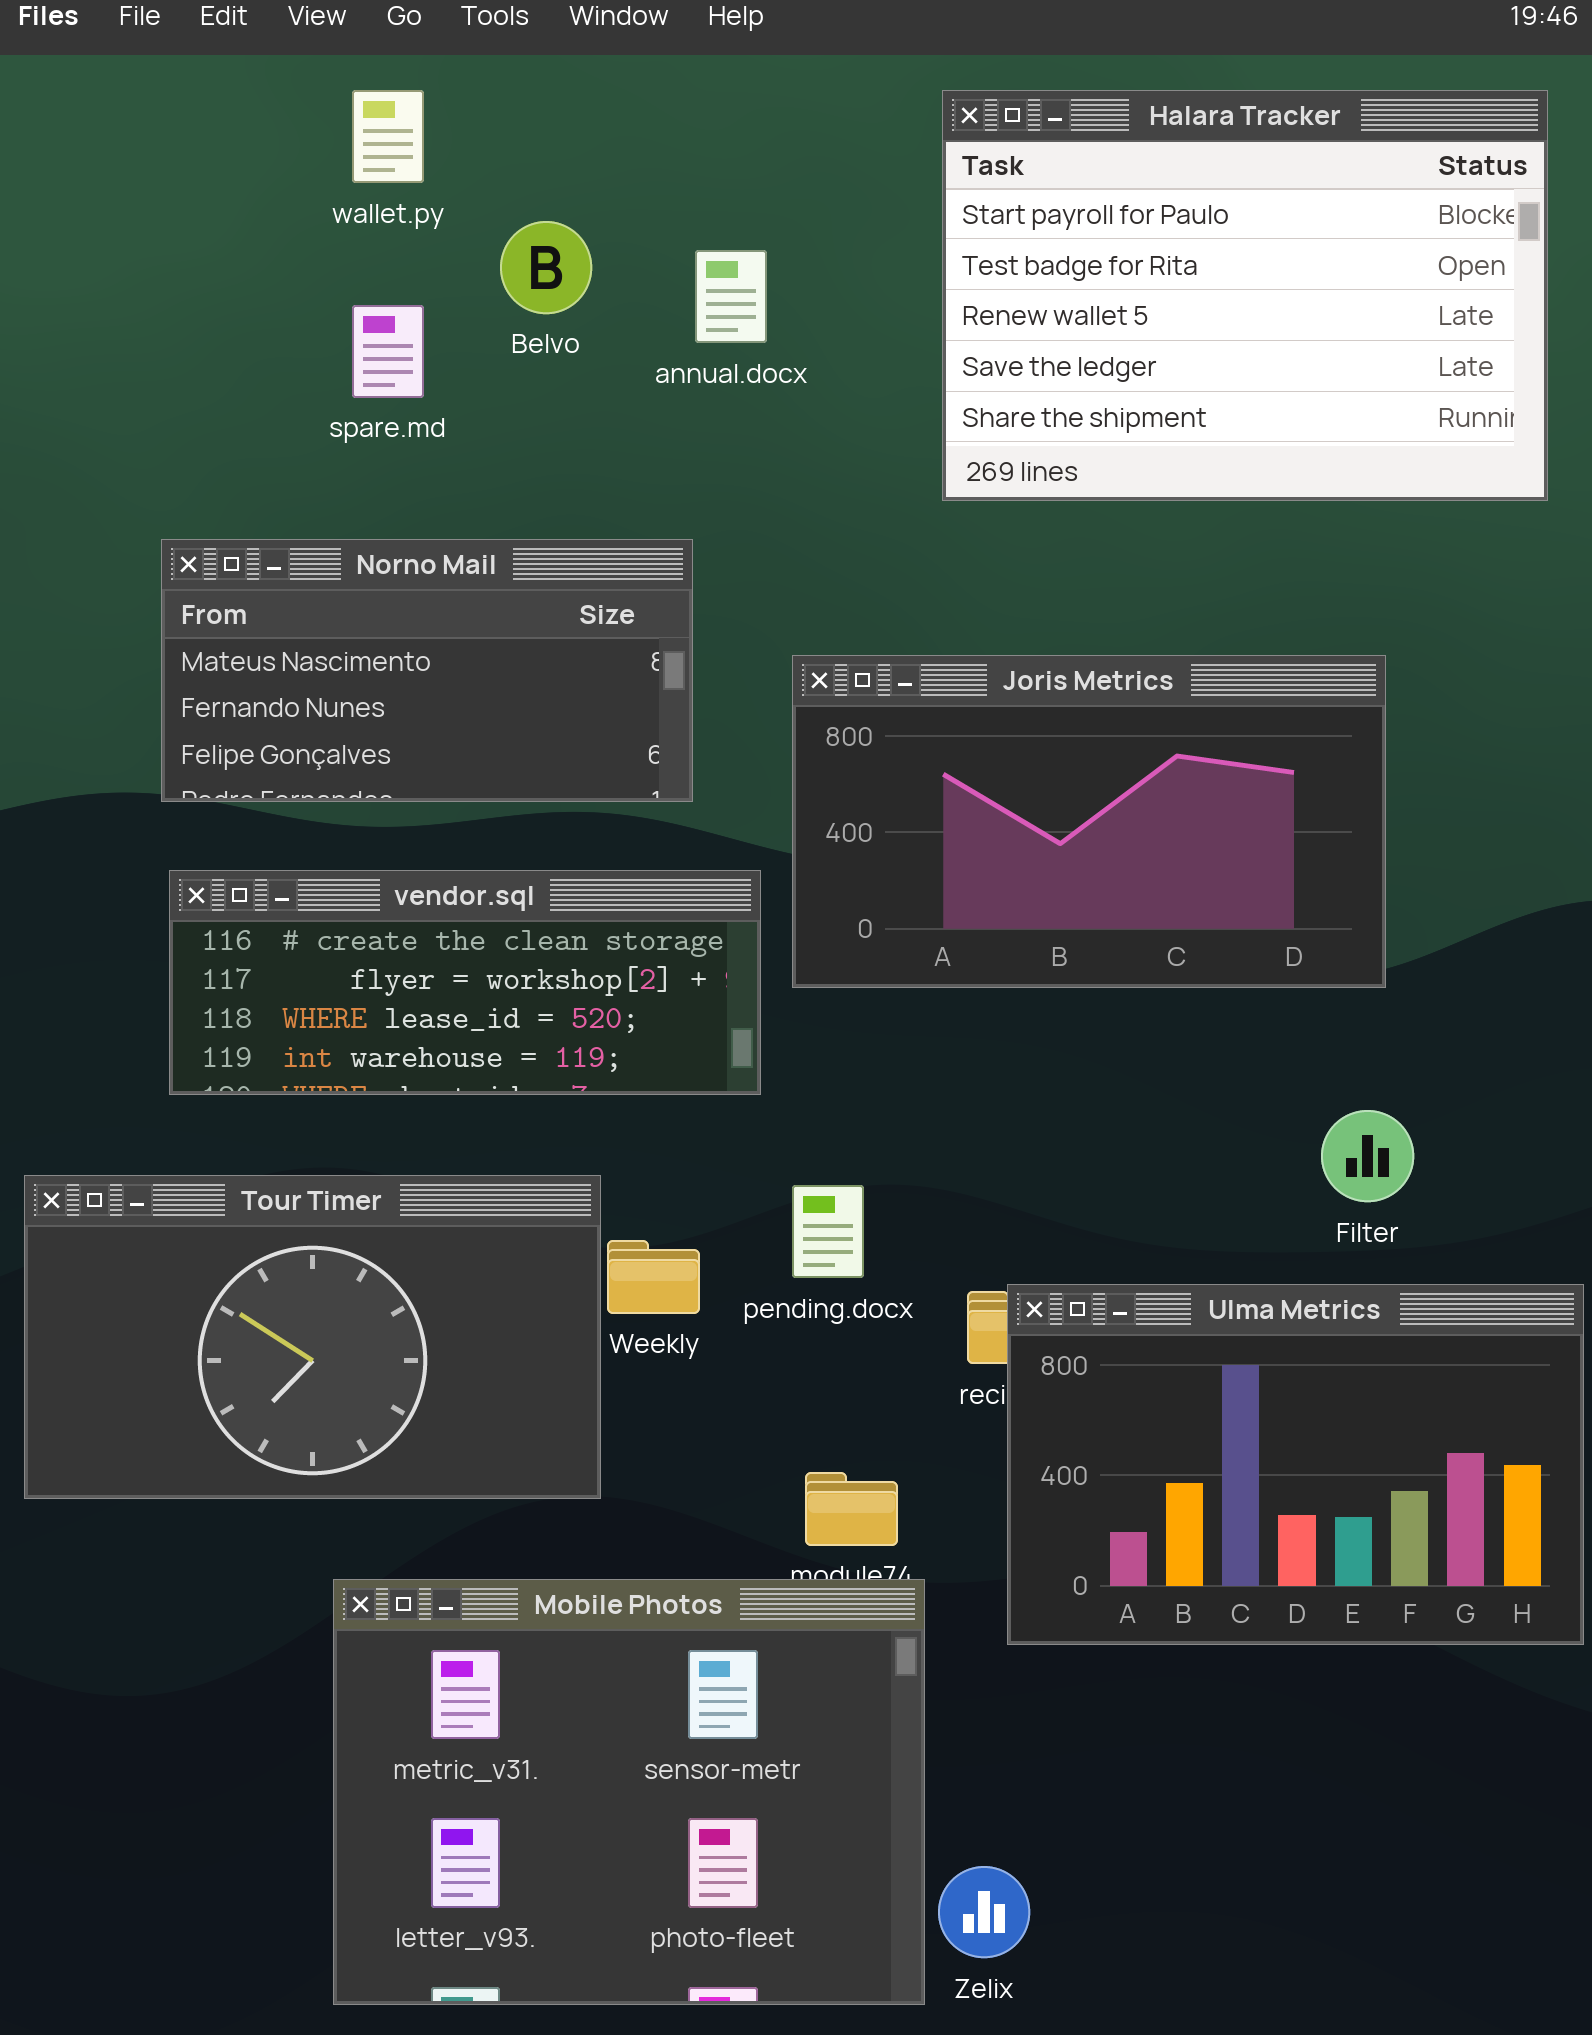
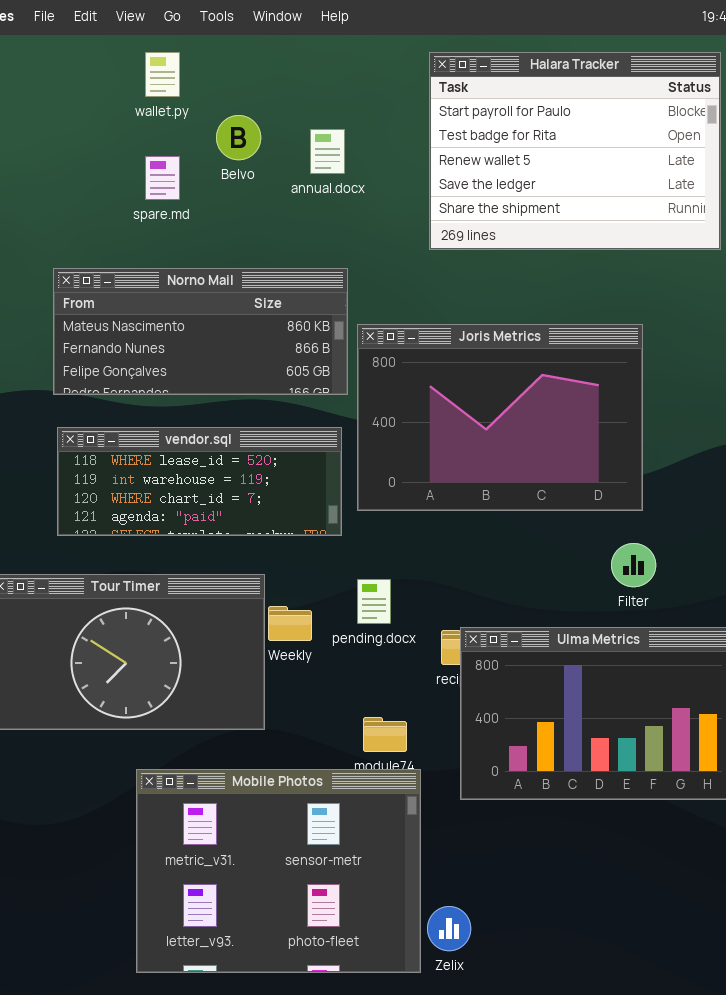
Norno Mail: [161,539,693,802] -> [53,268,348,395], resized
Joris Metrics: [792,655,1386,988] -> [357,324,643,511], resized
vendor.sql: [169,870,761,1095] -> [57,427,342,536], scrolled down 2 rows

